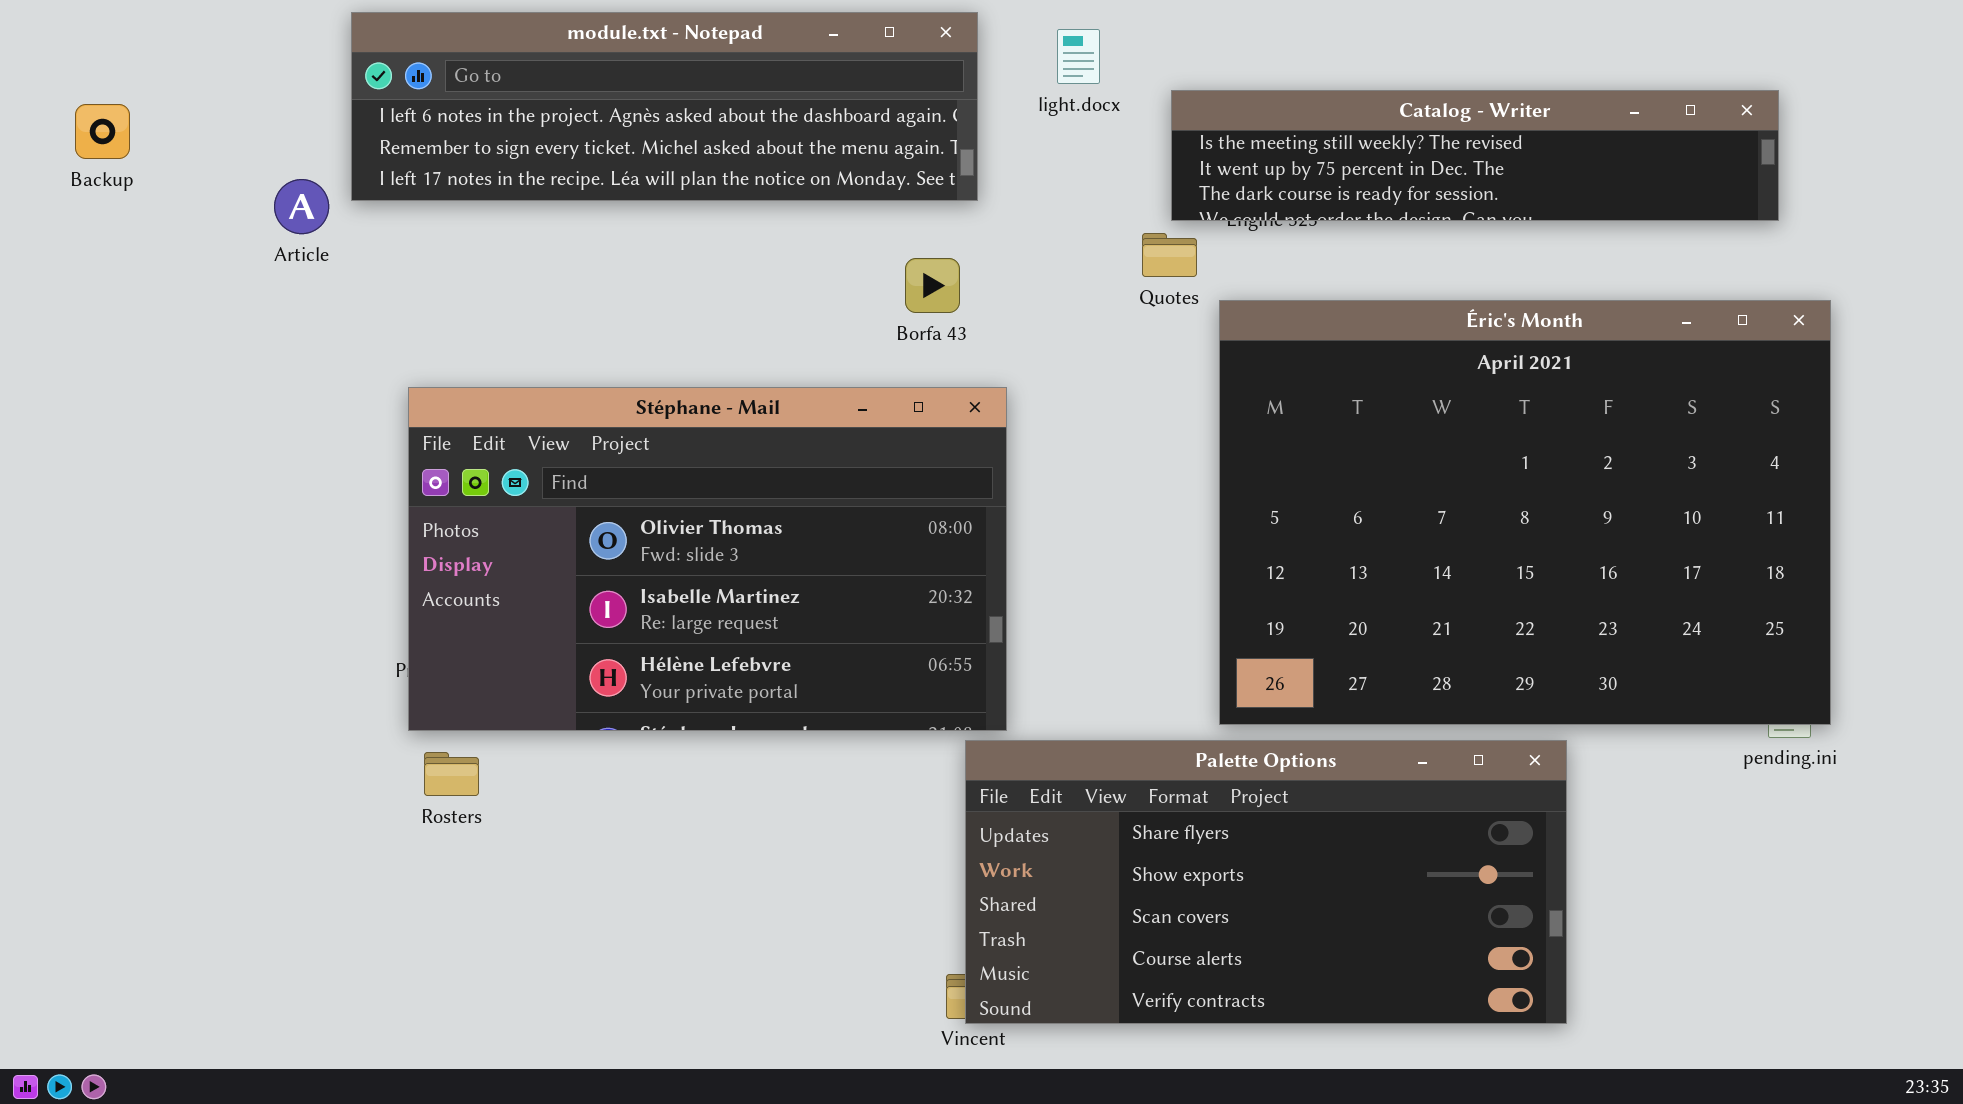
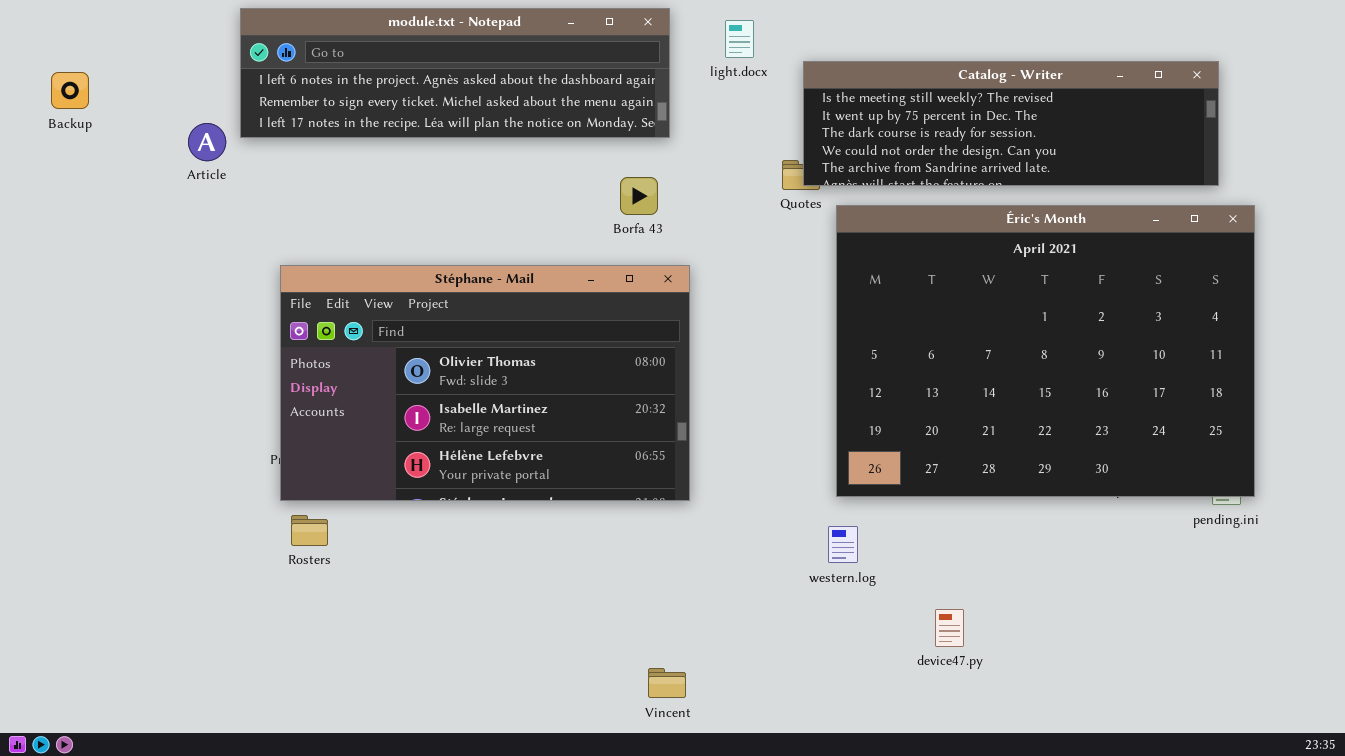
Catalog - Writer: [1171,90,1779,221] -> [803,61,1219,186], resized
Palette Options: [965,740,1567,1024] -> none, closed

